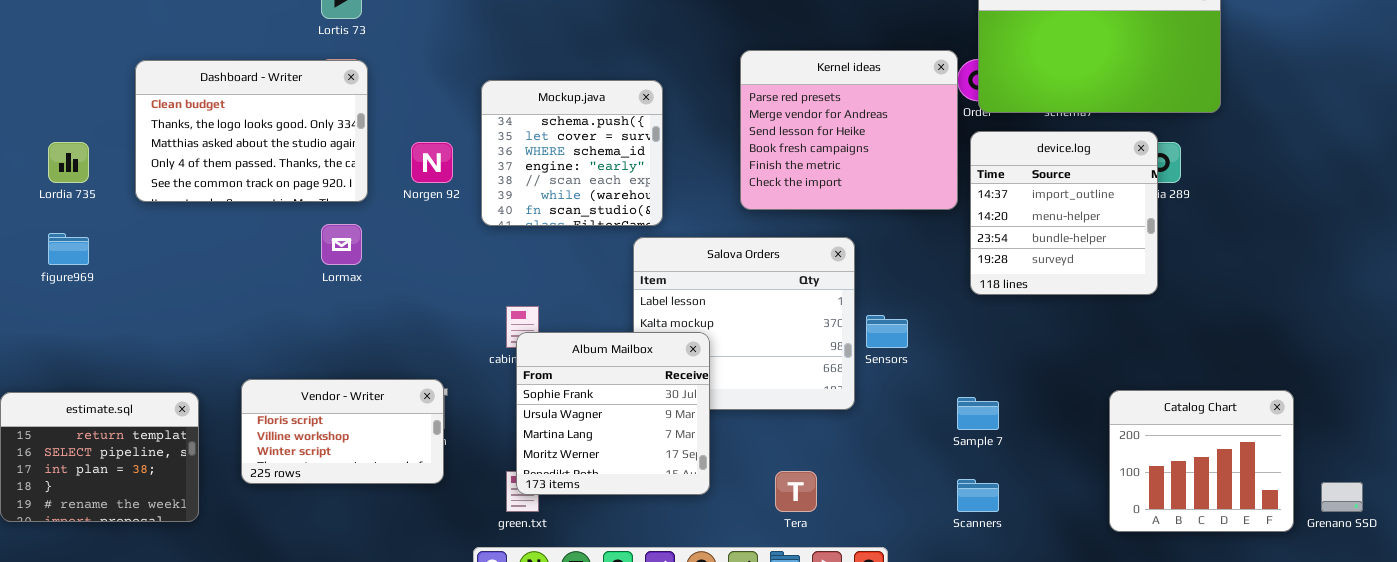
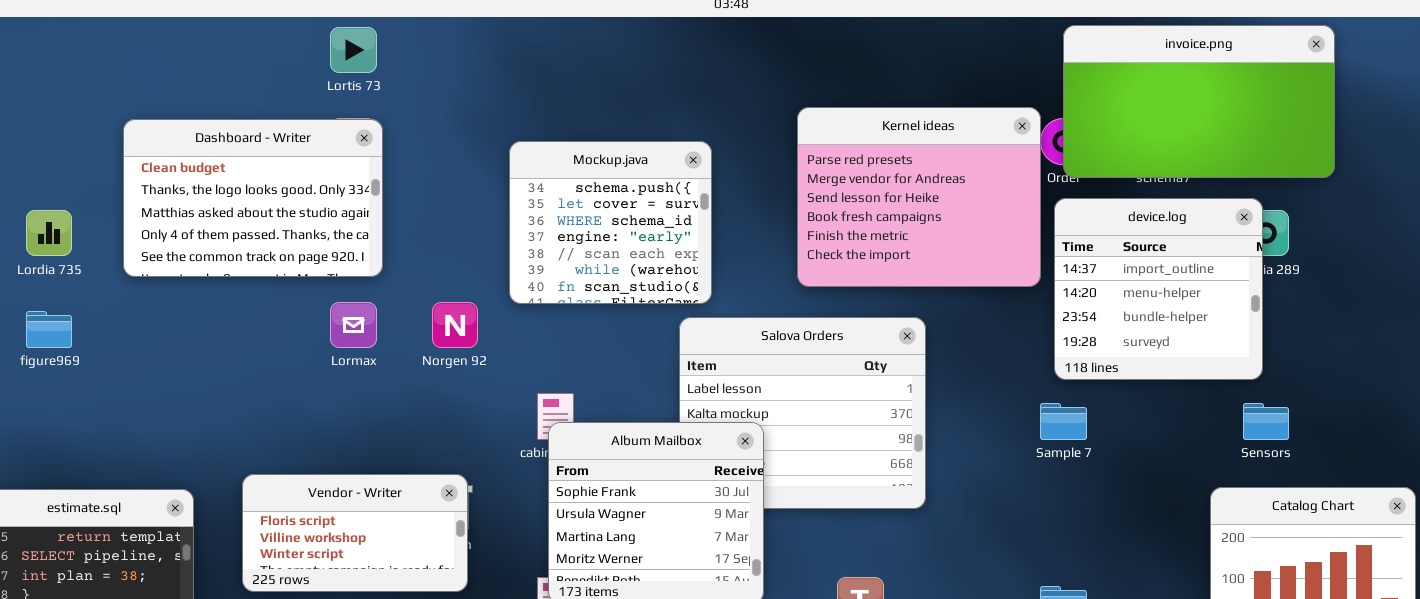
Norgen 92: [411,142,453,183] -> [432,302,478,348], moved
Sensors: [866,315,908,348] -> [1243,403,1289,440], moved
Sample 7: [957,397,999,430] -> [1040,403,1087,440], moved

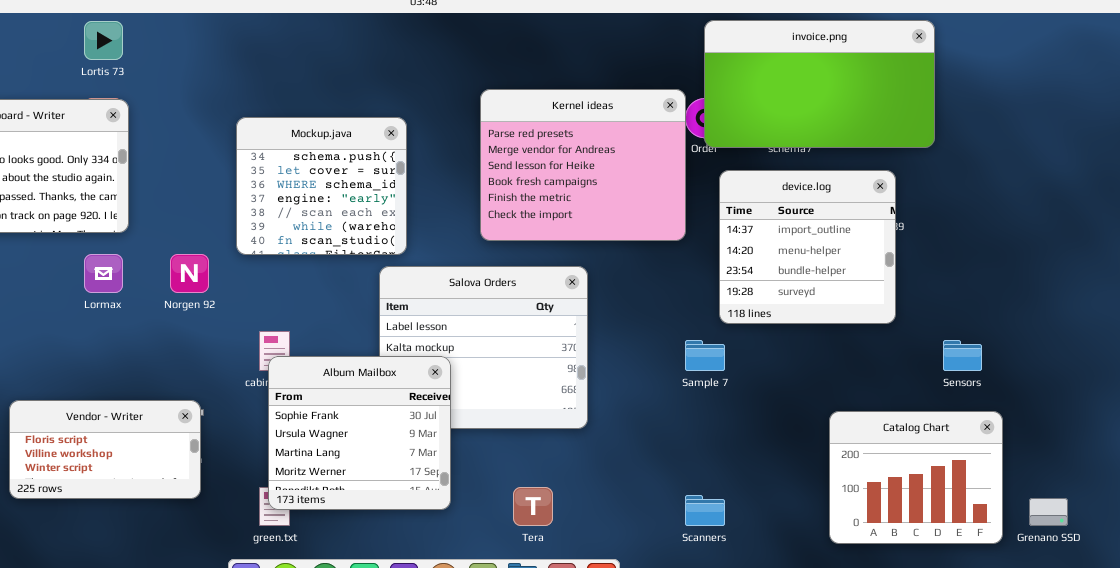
device.log: [1054,198,1263,380] -> [719,170,896,324], moved
Sensors: [1243,403,1289,440] -> [943,340,982,371], moved

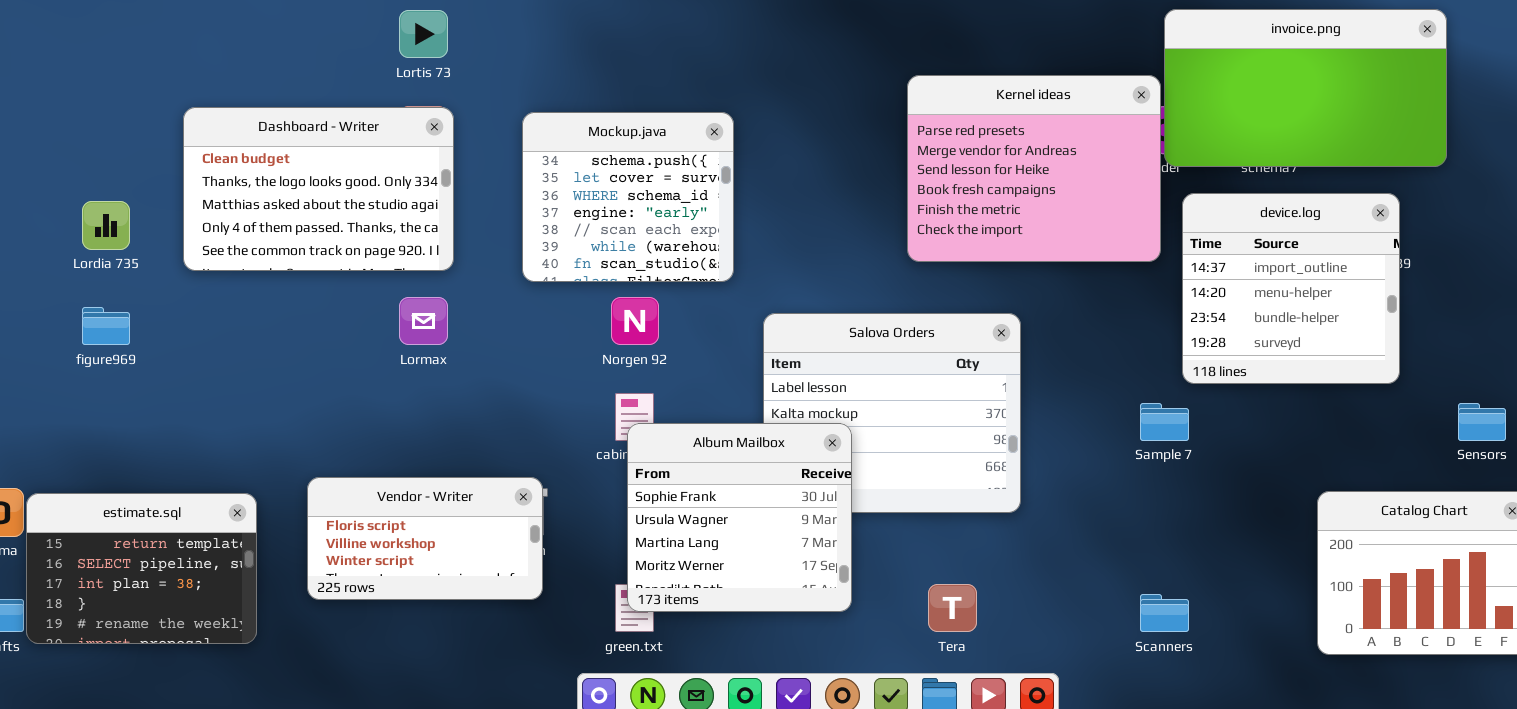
Kernel ideas: [480,89,686,241] -> [907,75,1161,262], moved
Mockup.java: [236,117,407,255] -> [522,112,734,282], moved
Norgen 92: [170,254,209,293] -> [611,297,659,345], moved

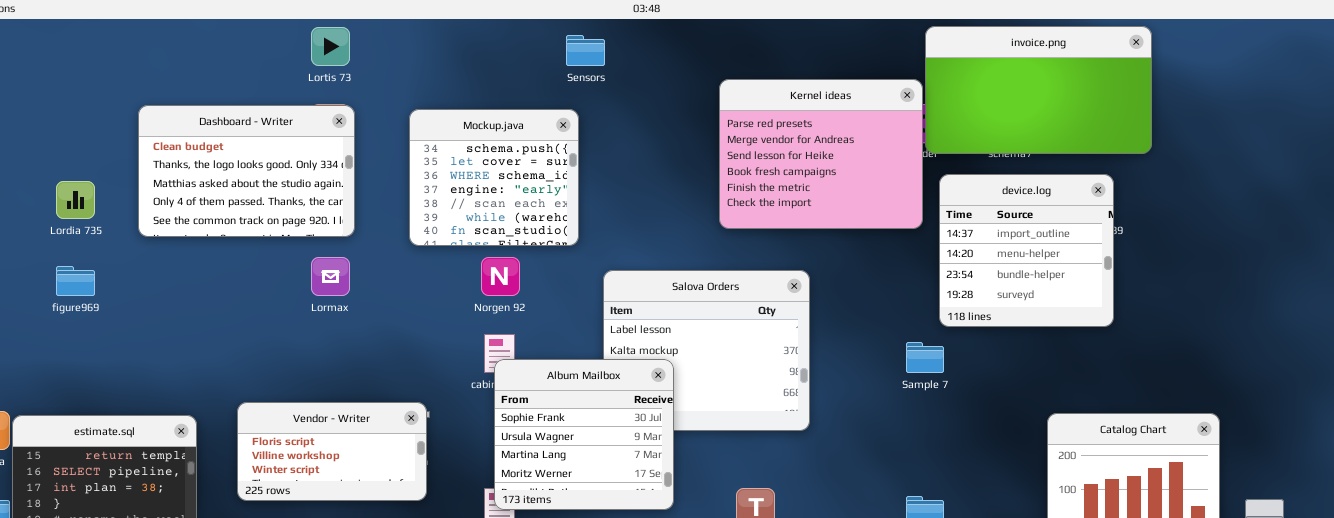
Sensors: [1458,403,1506,441] -> [566,35,605,66], moved

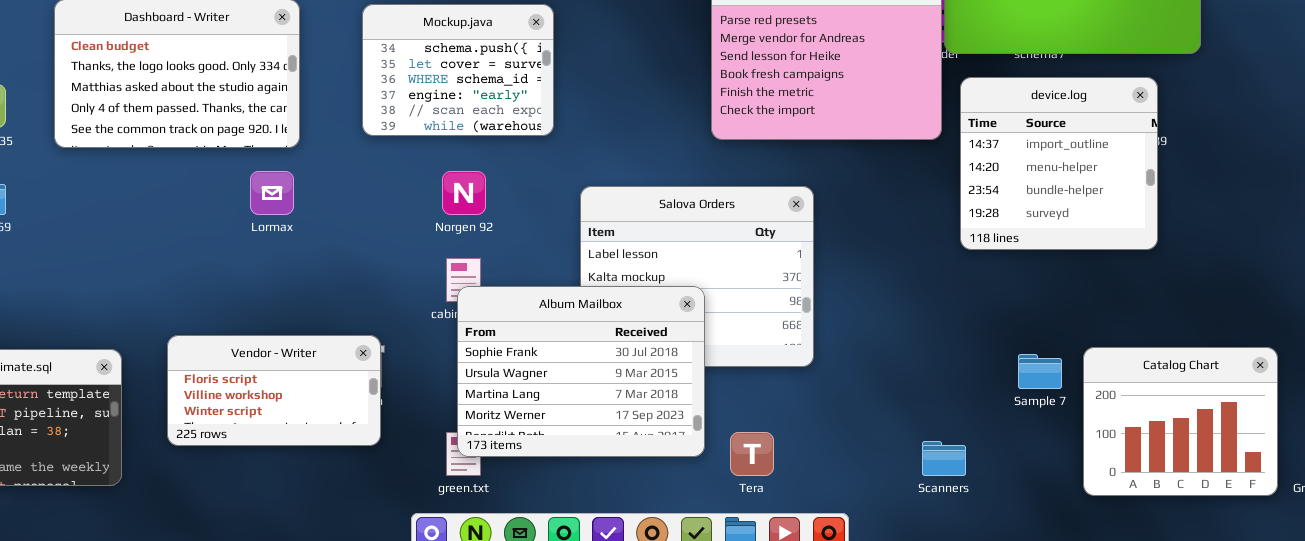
Mockup.java: [409,109,579,246] -> [362,4,554,136], resized
Sample 7: [906,342,944,373] -> [1018,354,1062,389], moved
Album Mailbox: [494,359,674,510] -> [457,286,705,457], resized

